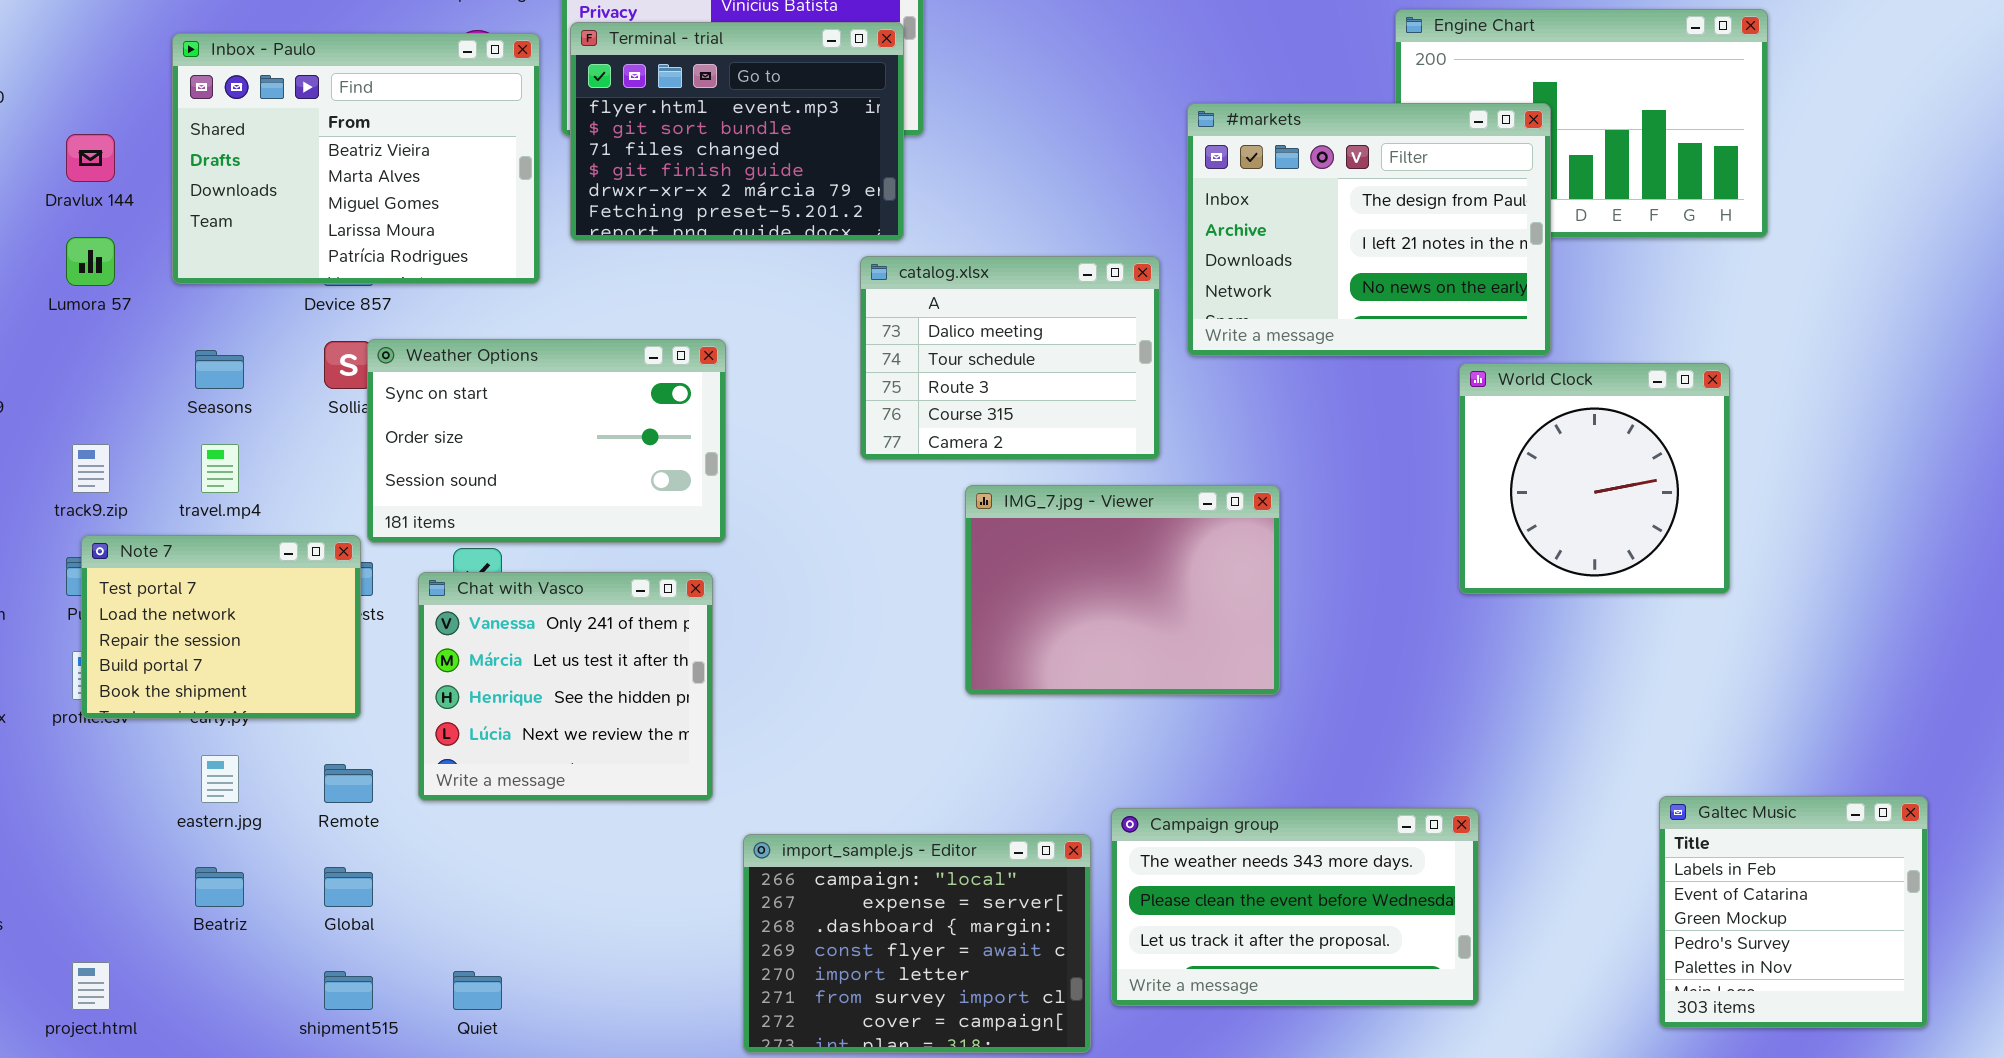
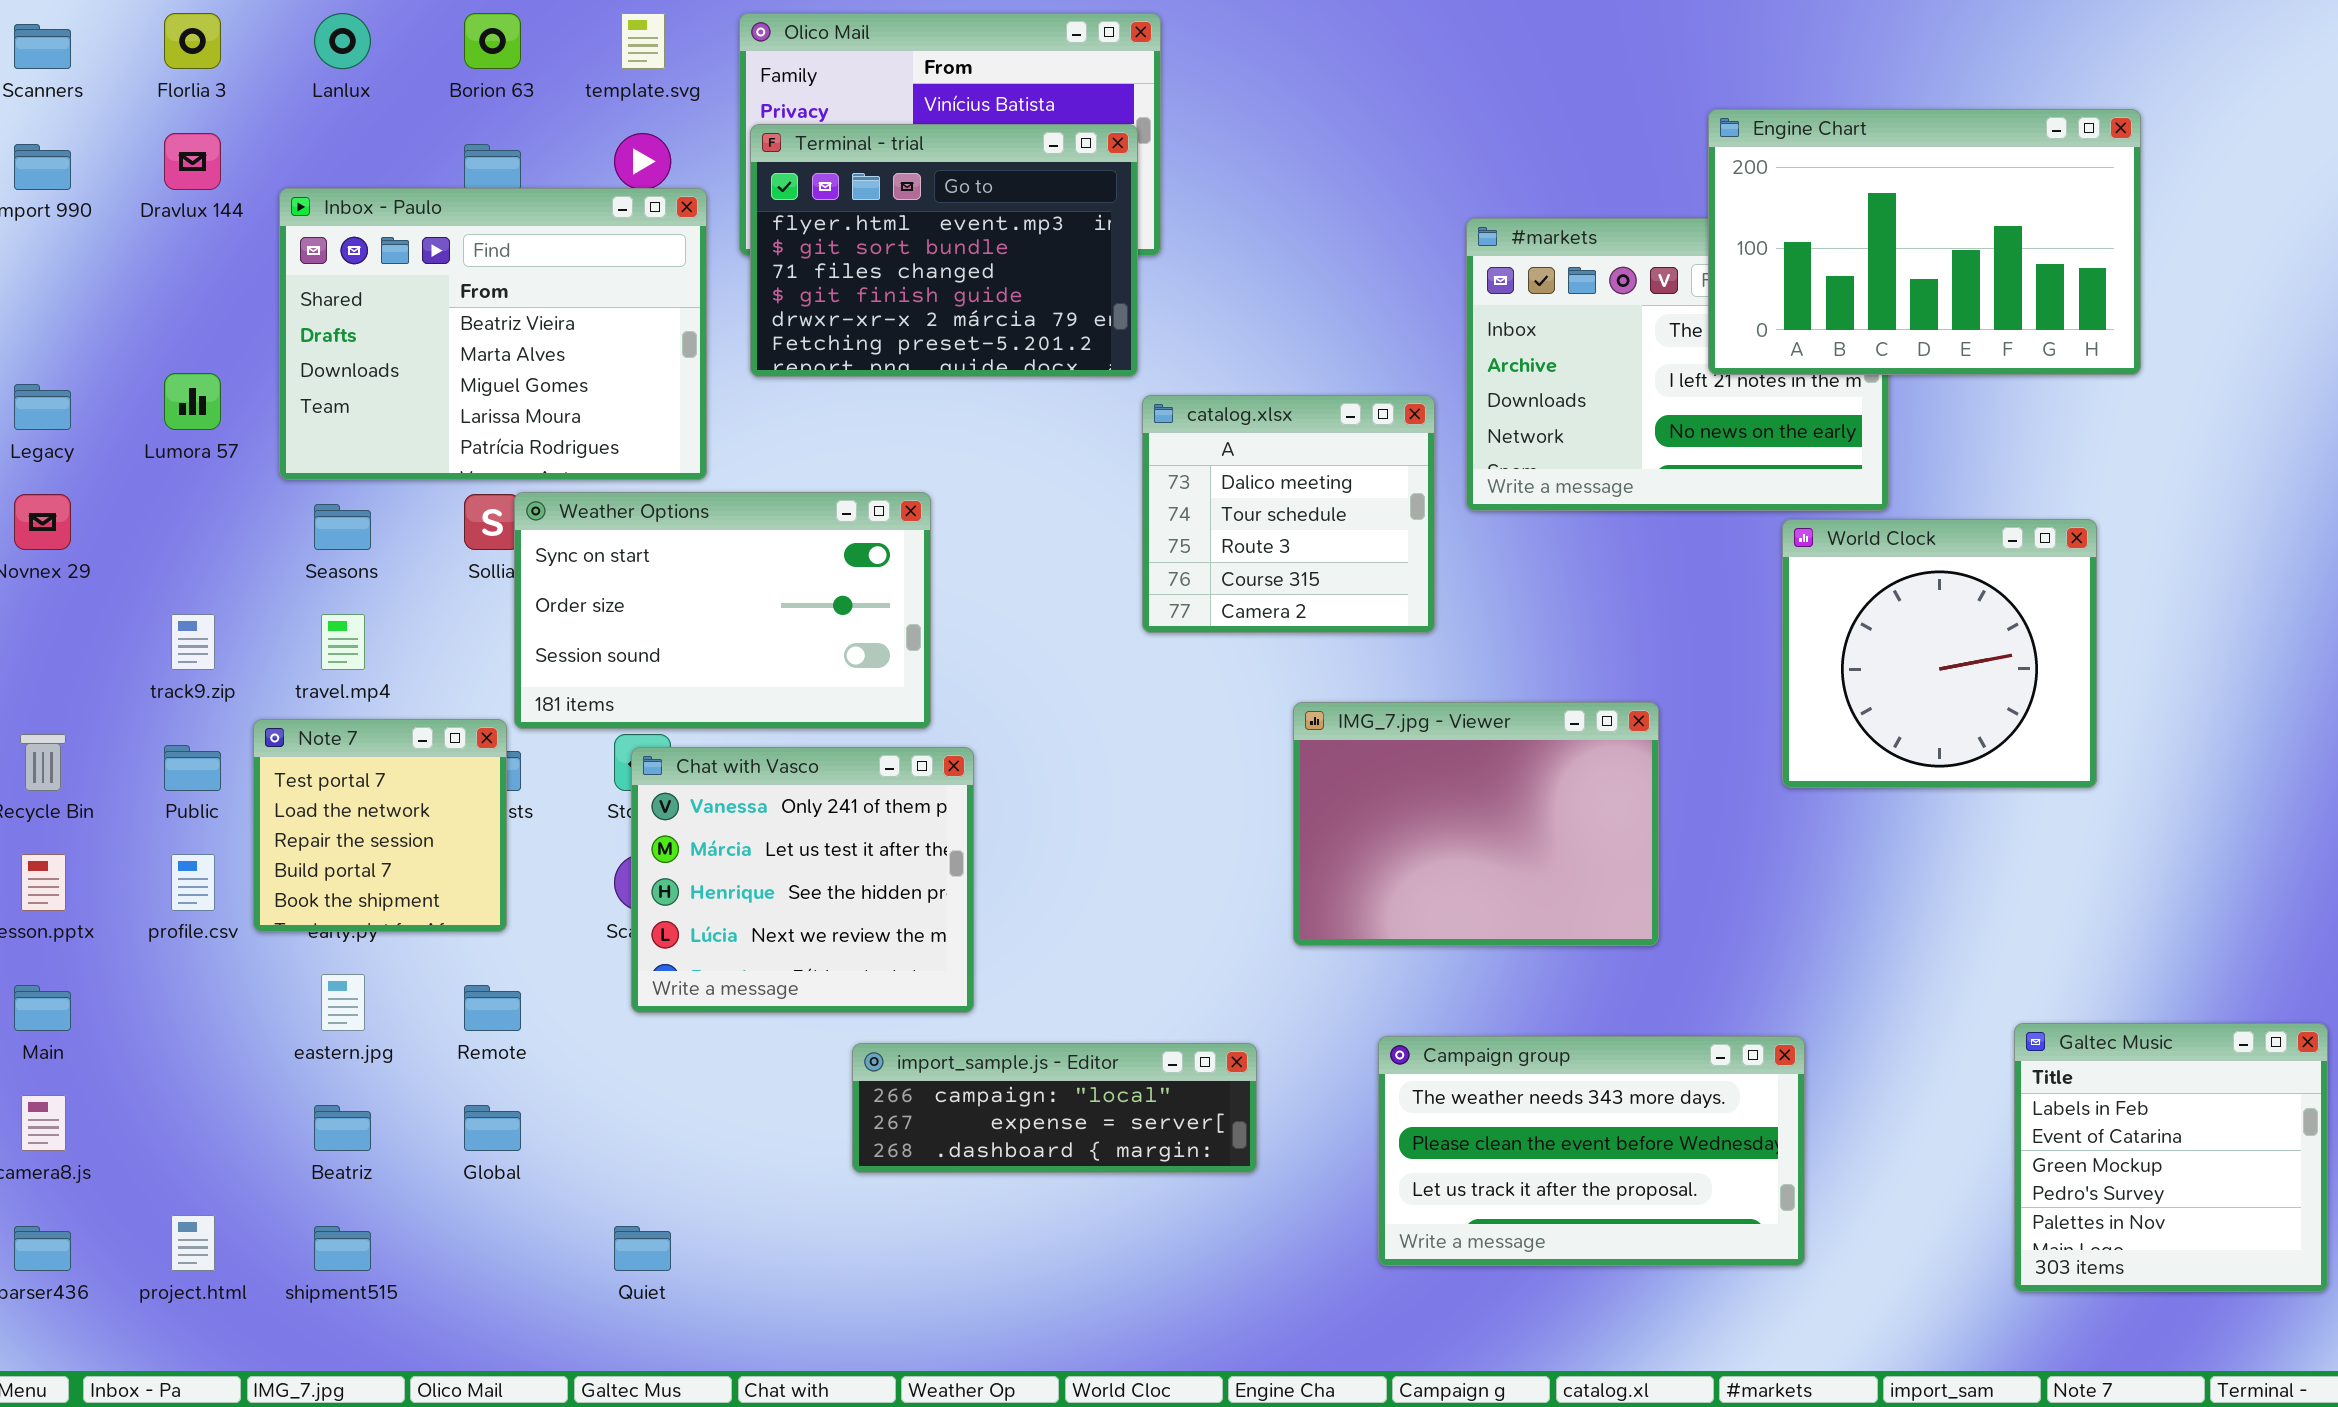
Engine Chart: [1395,9,1768,238] -> [1708,109,2141,375], raised
Inbox - Paulo: [172,33,540,284] -> [279,188,707,480], moved
Dravlux 144: [66,134,115,182] -> [164,133,221,190], moved
catalog.xlsx: [860,256,1160,460] -> [1142,395,1435,633], resized
IMG_7.jpg - Viewer: [965,485,1280,695] -> [1293,702,1659,946], moved
Note 7: [81,535,361,719] -> [253,719,507,932], resized
Chat with Vasco: [418,572,713,801] -> [631,747,974,1013], moved
import_sample.js - Editor: [743,834,1091,1053] -> [852,1043,1257,1173], moved, resized
shipment515: [324,971,373,1010] -> [314,1226,371,1271], moved

